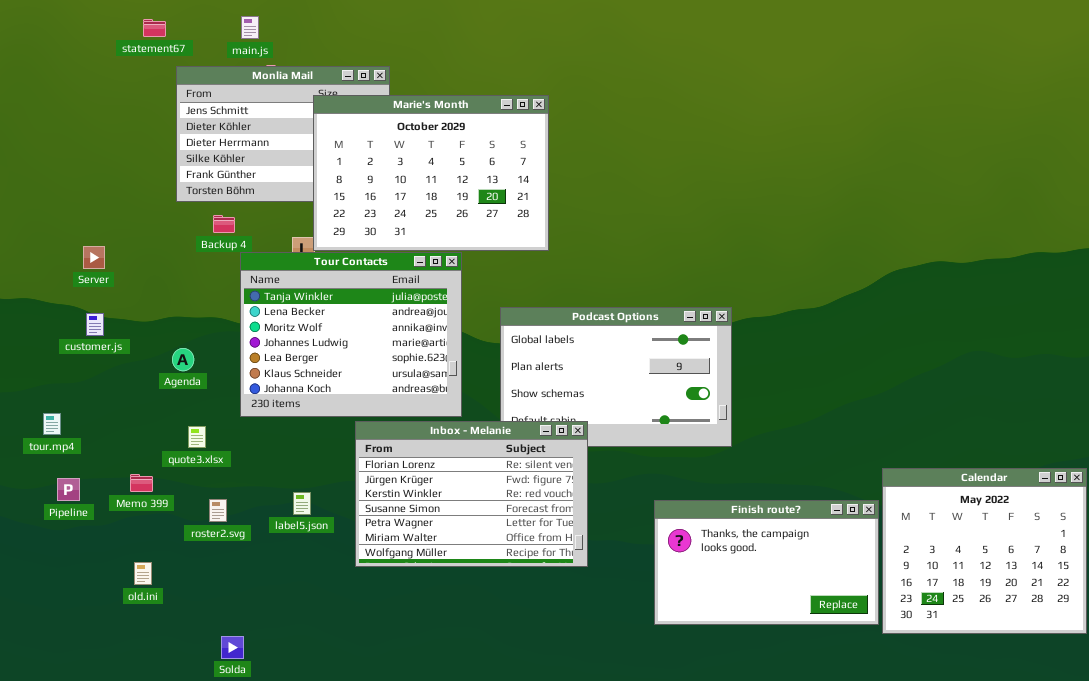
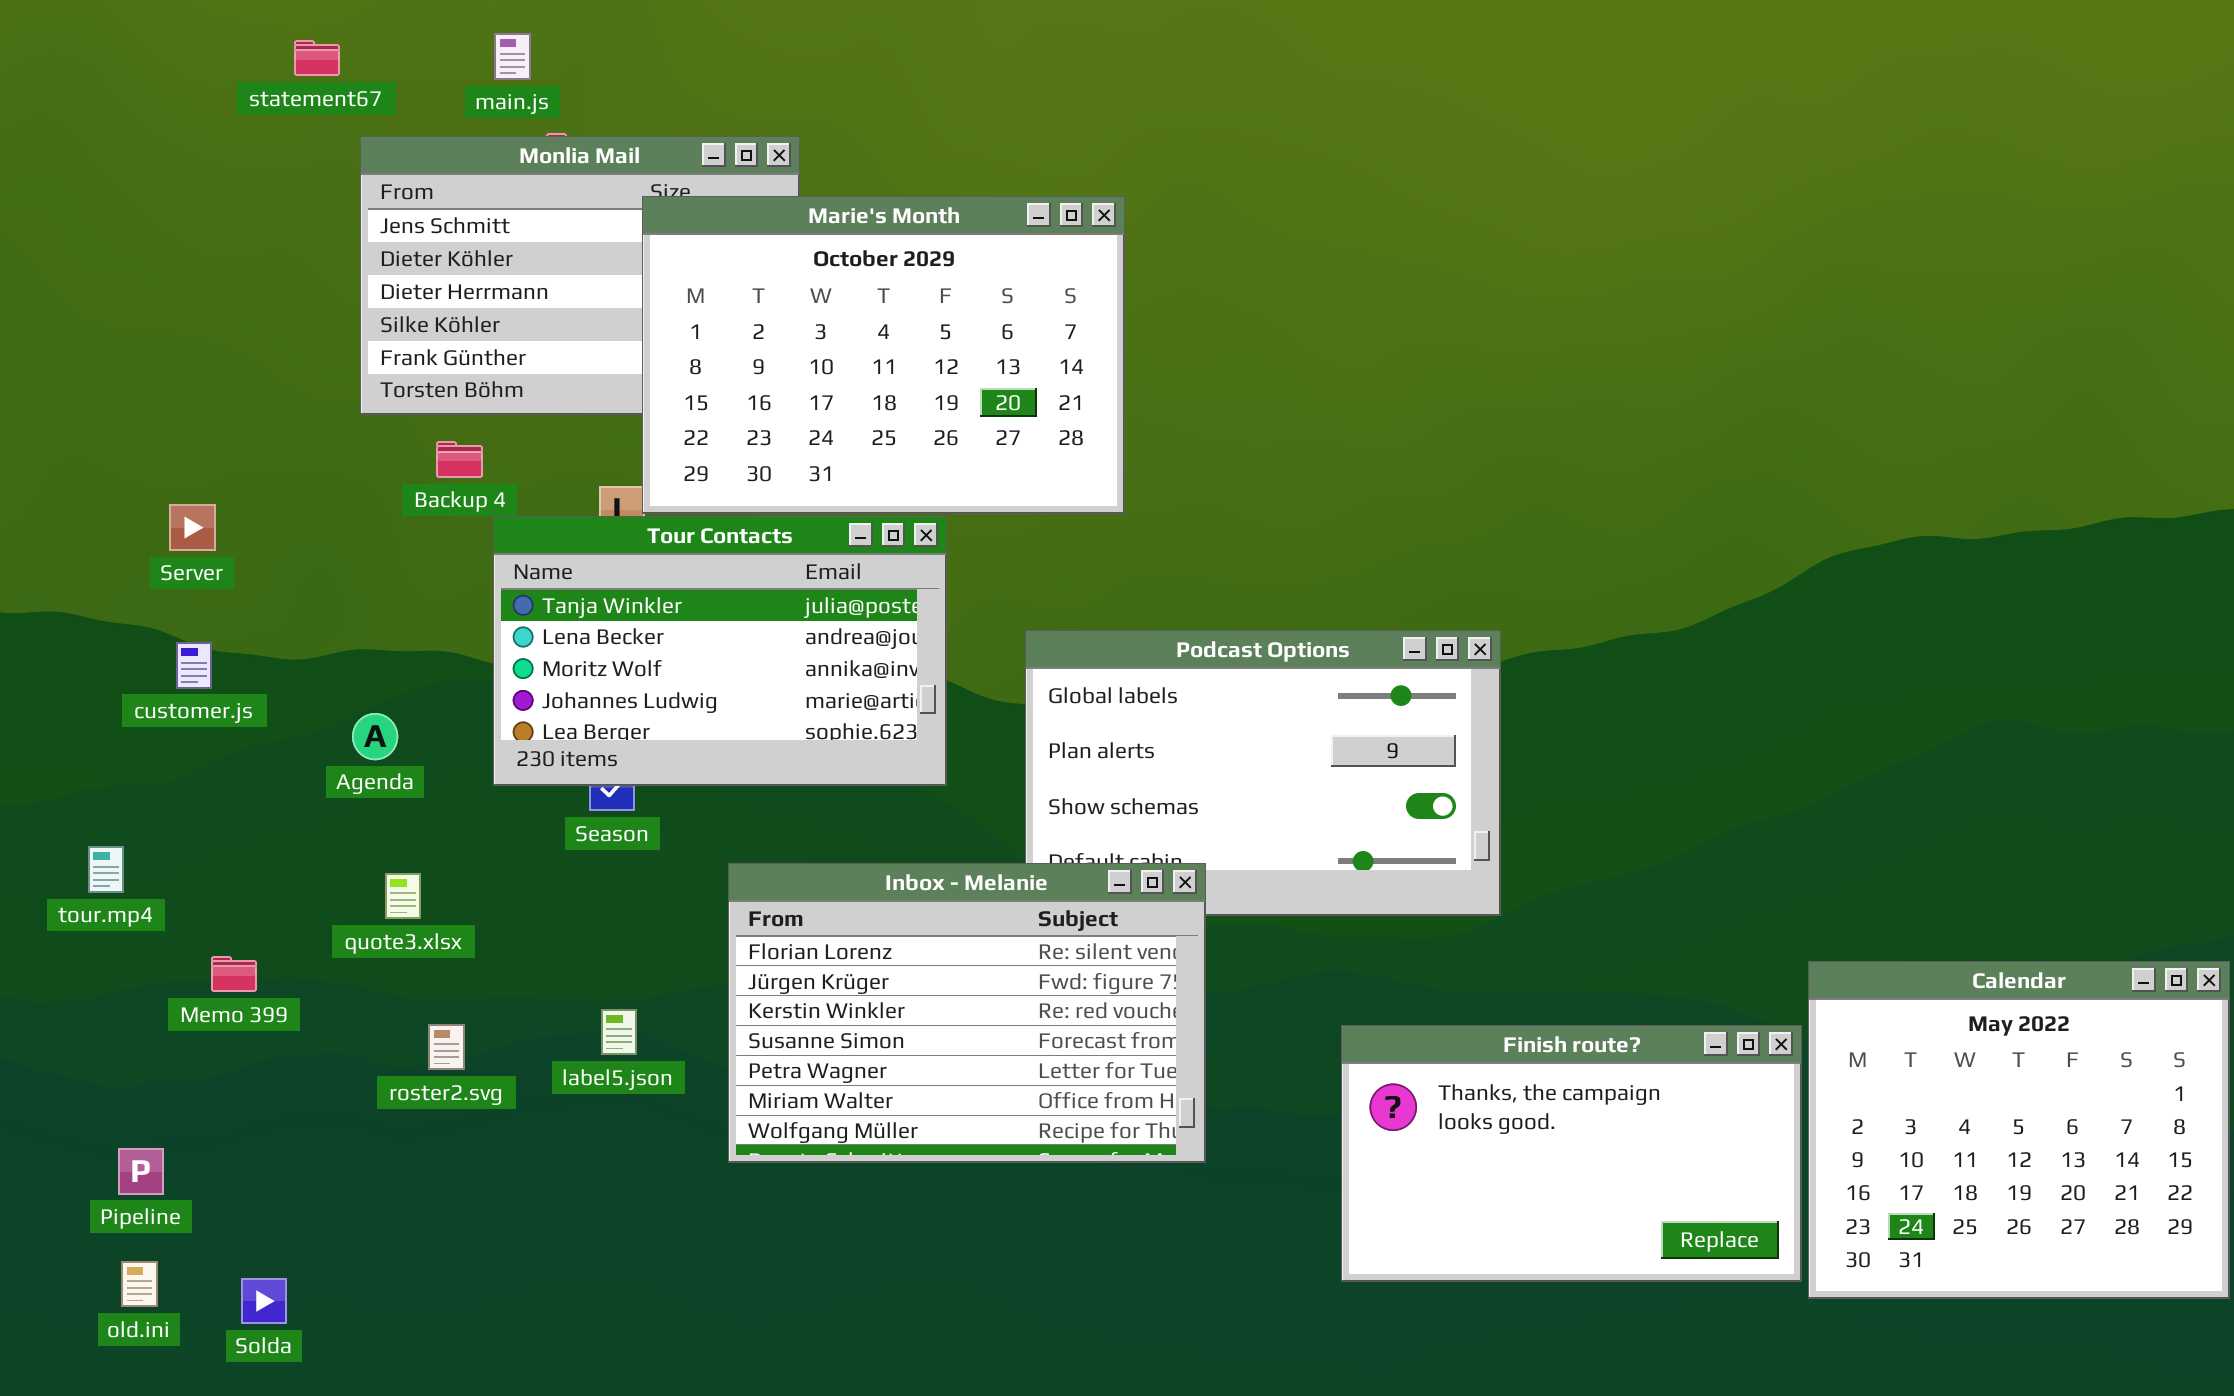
Tour Contacts: [240,252,462,417] -> [493,516,947,786], resized
Memo 399: [130,474,153,492] -> [211,956,257,992], moved
Pipeline: [57,478,80,501] -> [118,1148,164,1195], moved
old.ini: [134,562,152,585] -> [121,1261,158,1307], moved
Solda: [221,636,244,659] -> [241,1278,287,1324], moved

